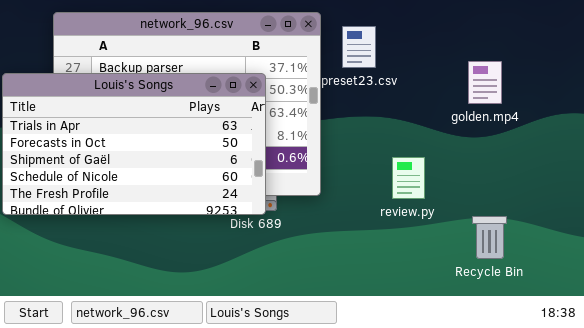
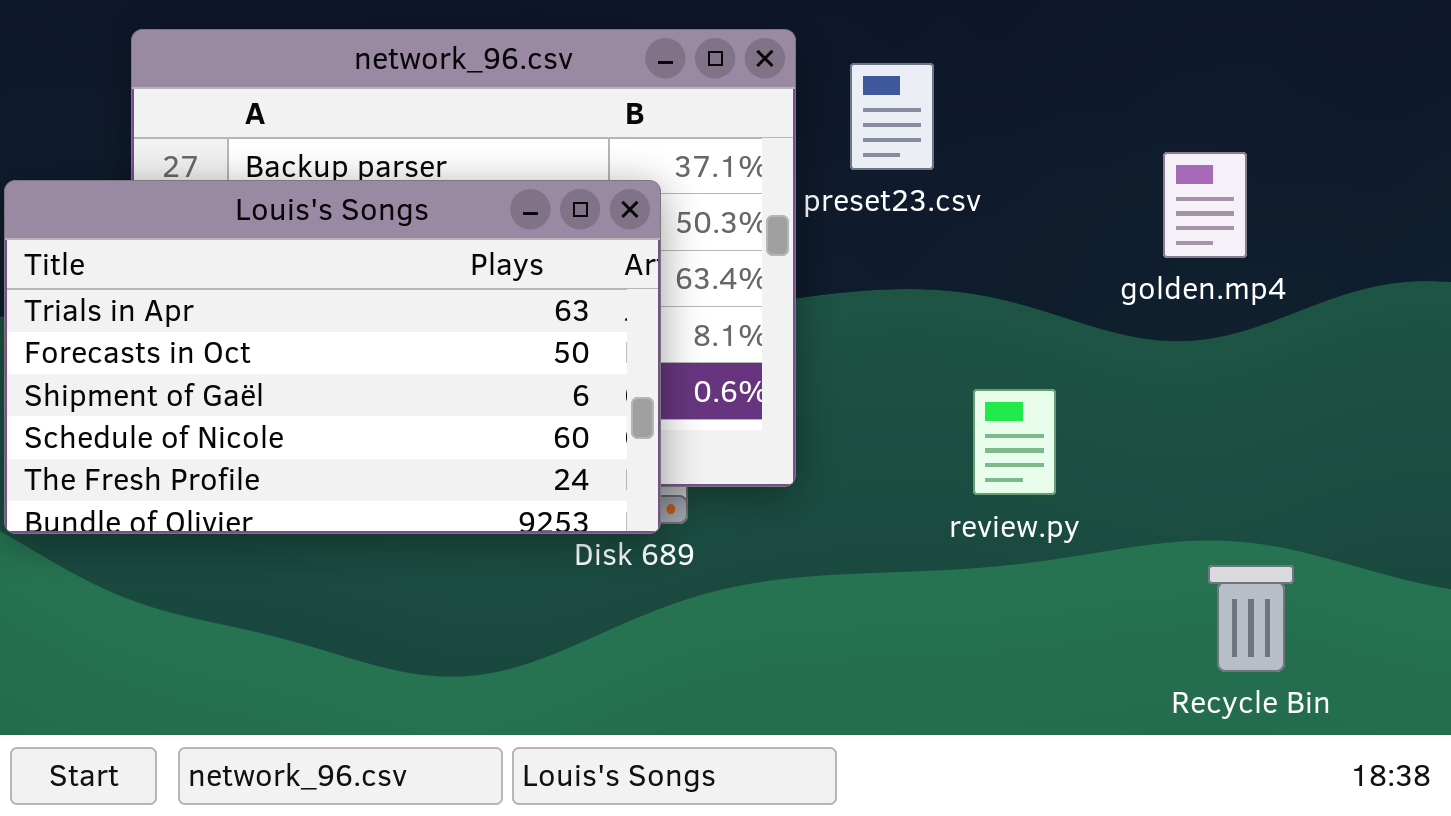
Recycle Bin: [472,216,507,259] -> [1208,565,1294,672], moved

